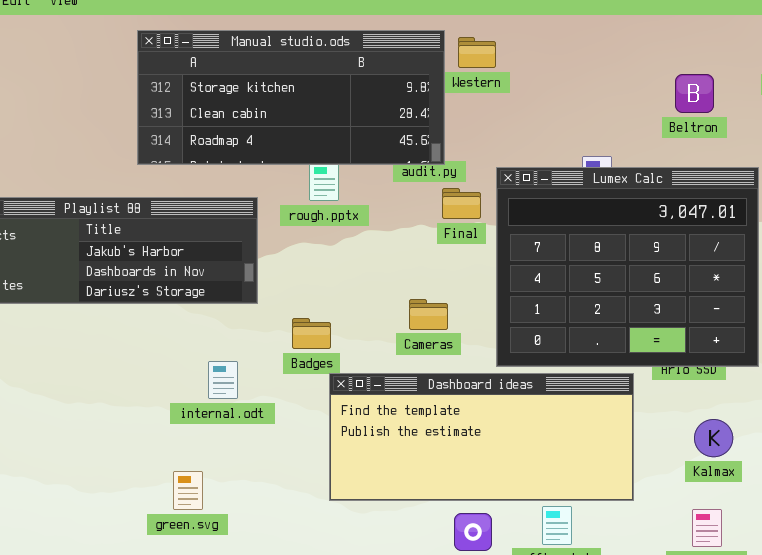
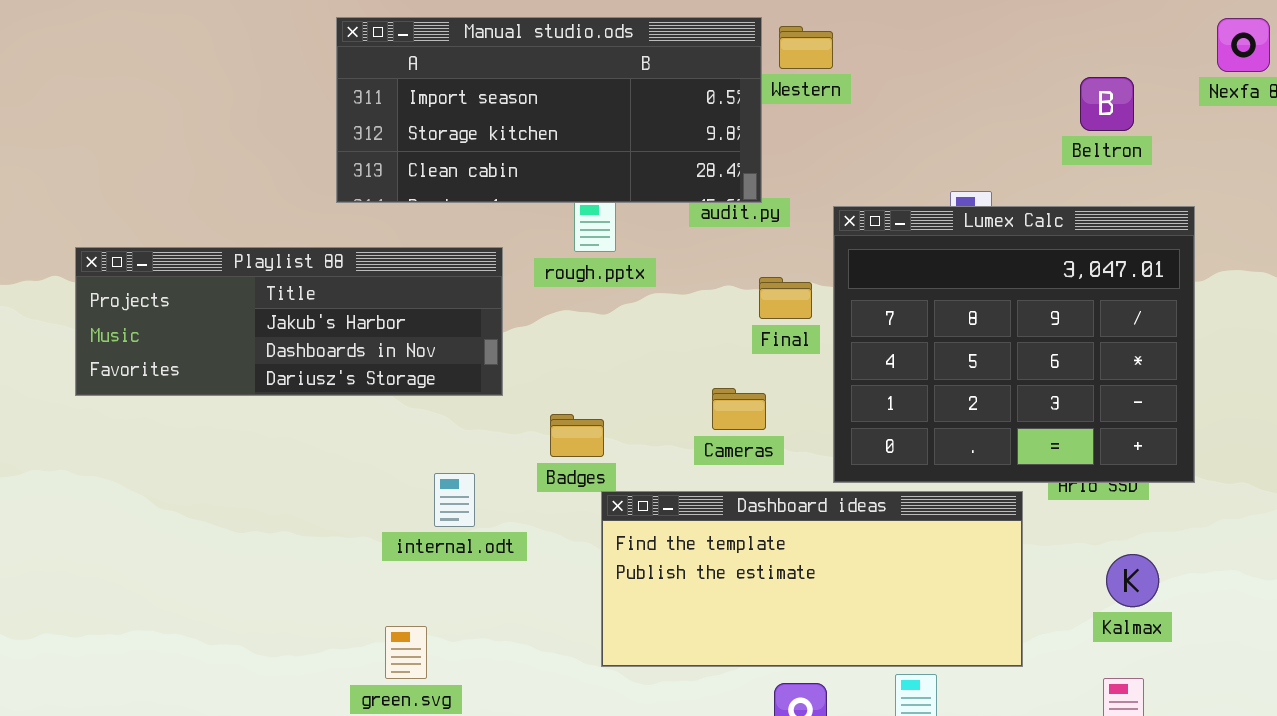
Manual studio.ods: [137,30,445,165] -> [336,17,762,203], scrolled up 1 row
Final: [442,188,481,219] -> [759,277,812,319], moved

